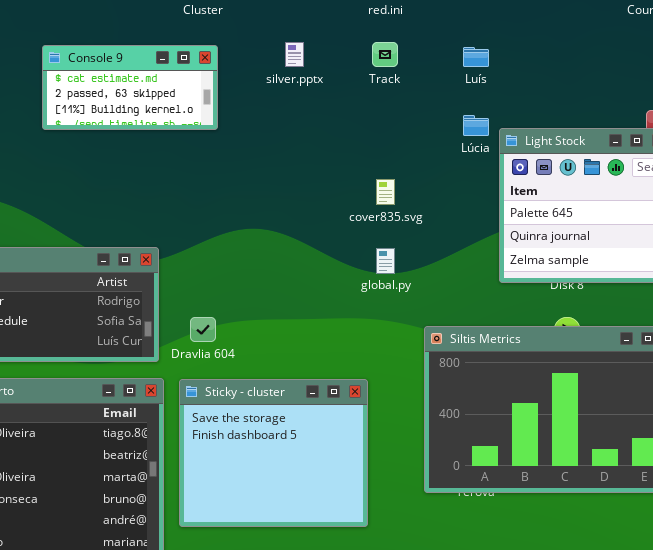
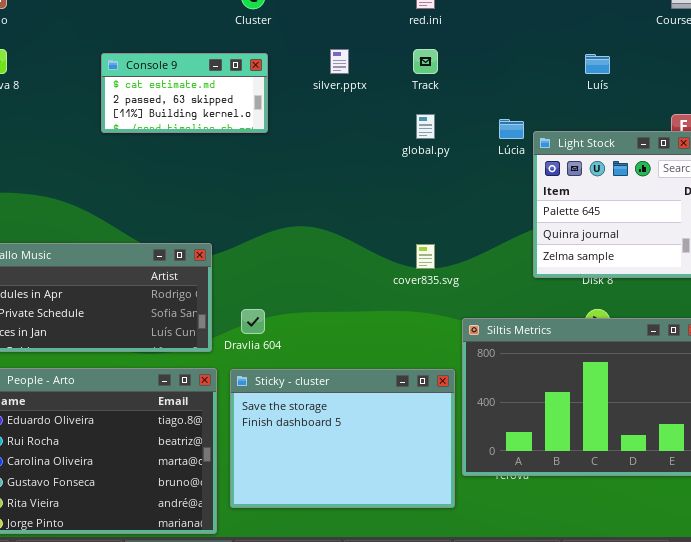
Luís: [463,47,489,67] -> [585,54,610,74], moved
cover835.svg: [376,179,395,205] -> [416,244,435,269], moved
global.py: [376,248,395,274] -> [416,114,435,139], moved
Sticky - cluster: [179,379,368,527] -> [230,369,455,508], resized

